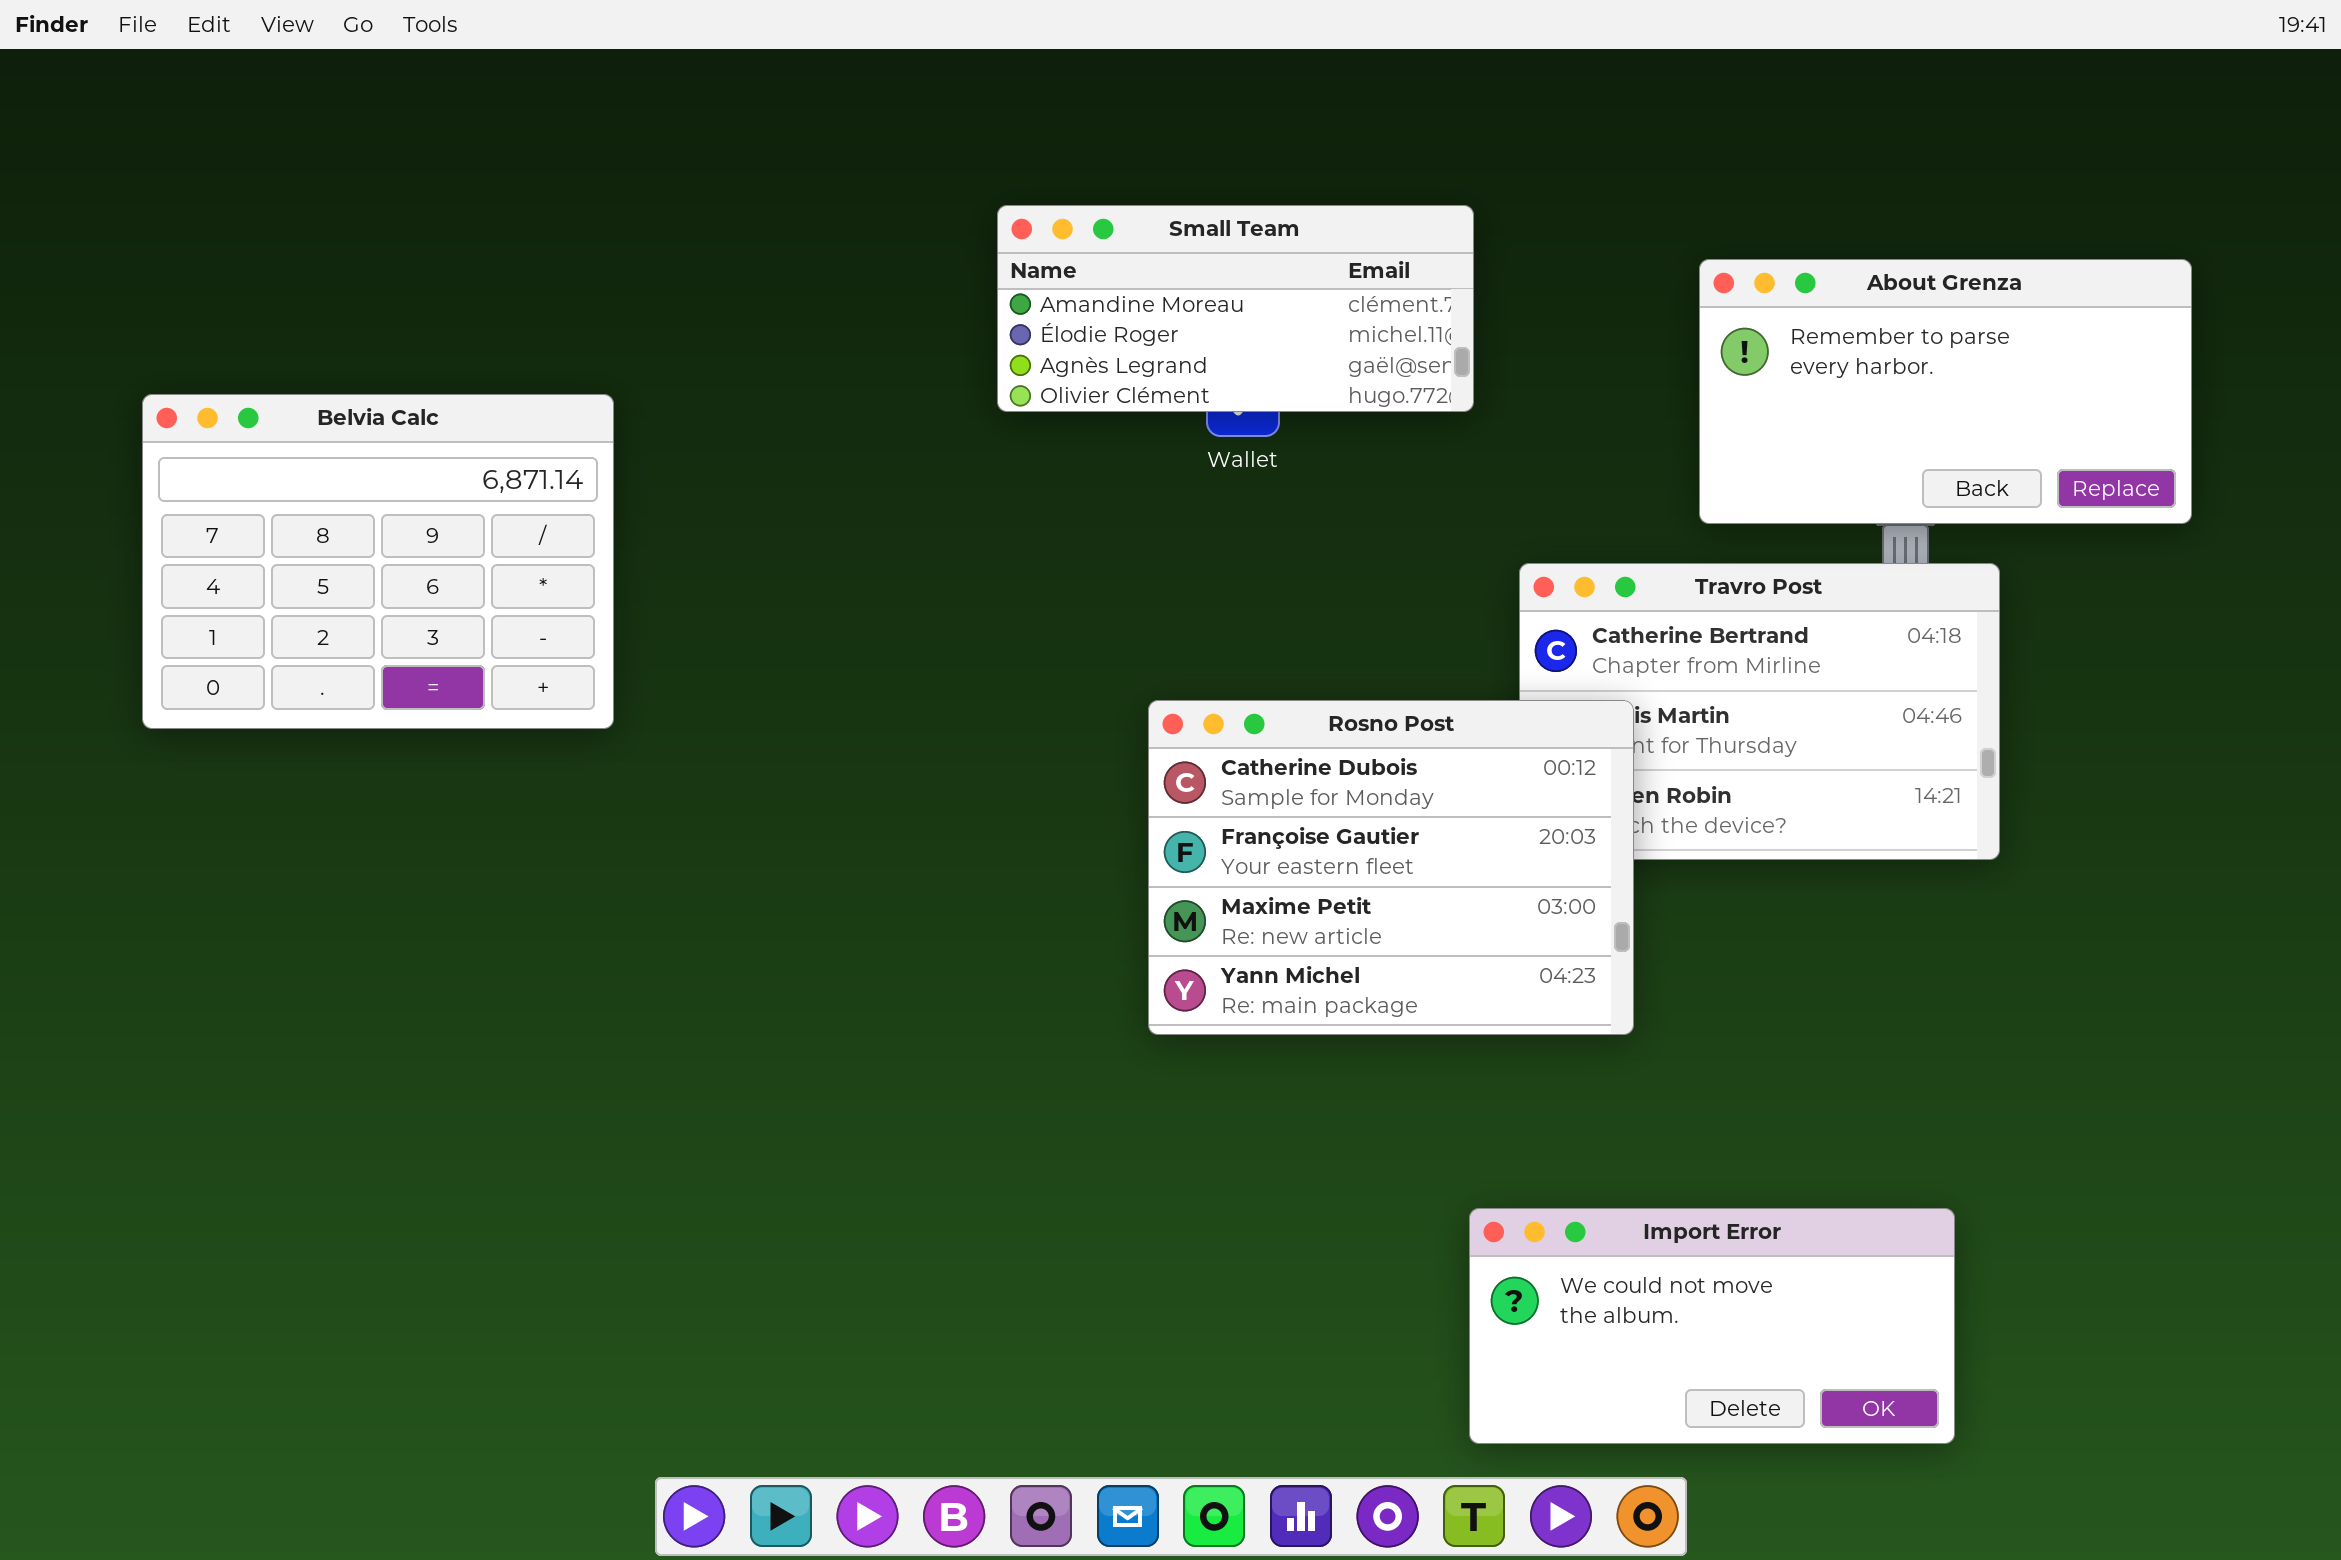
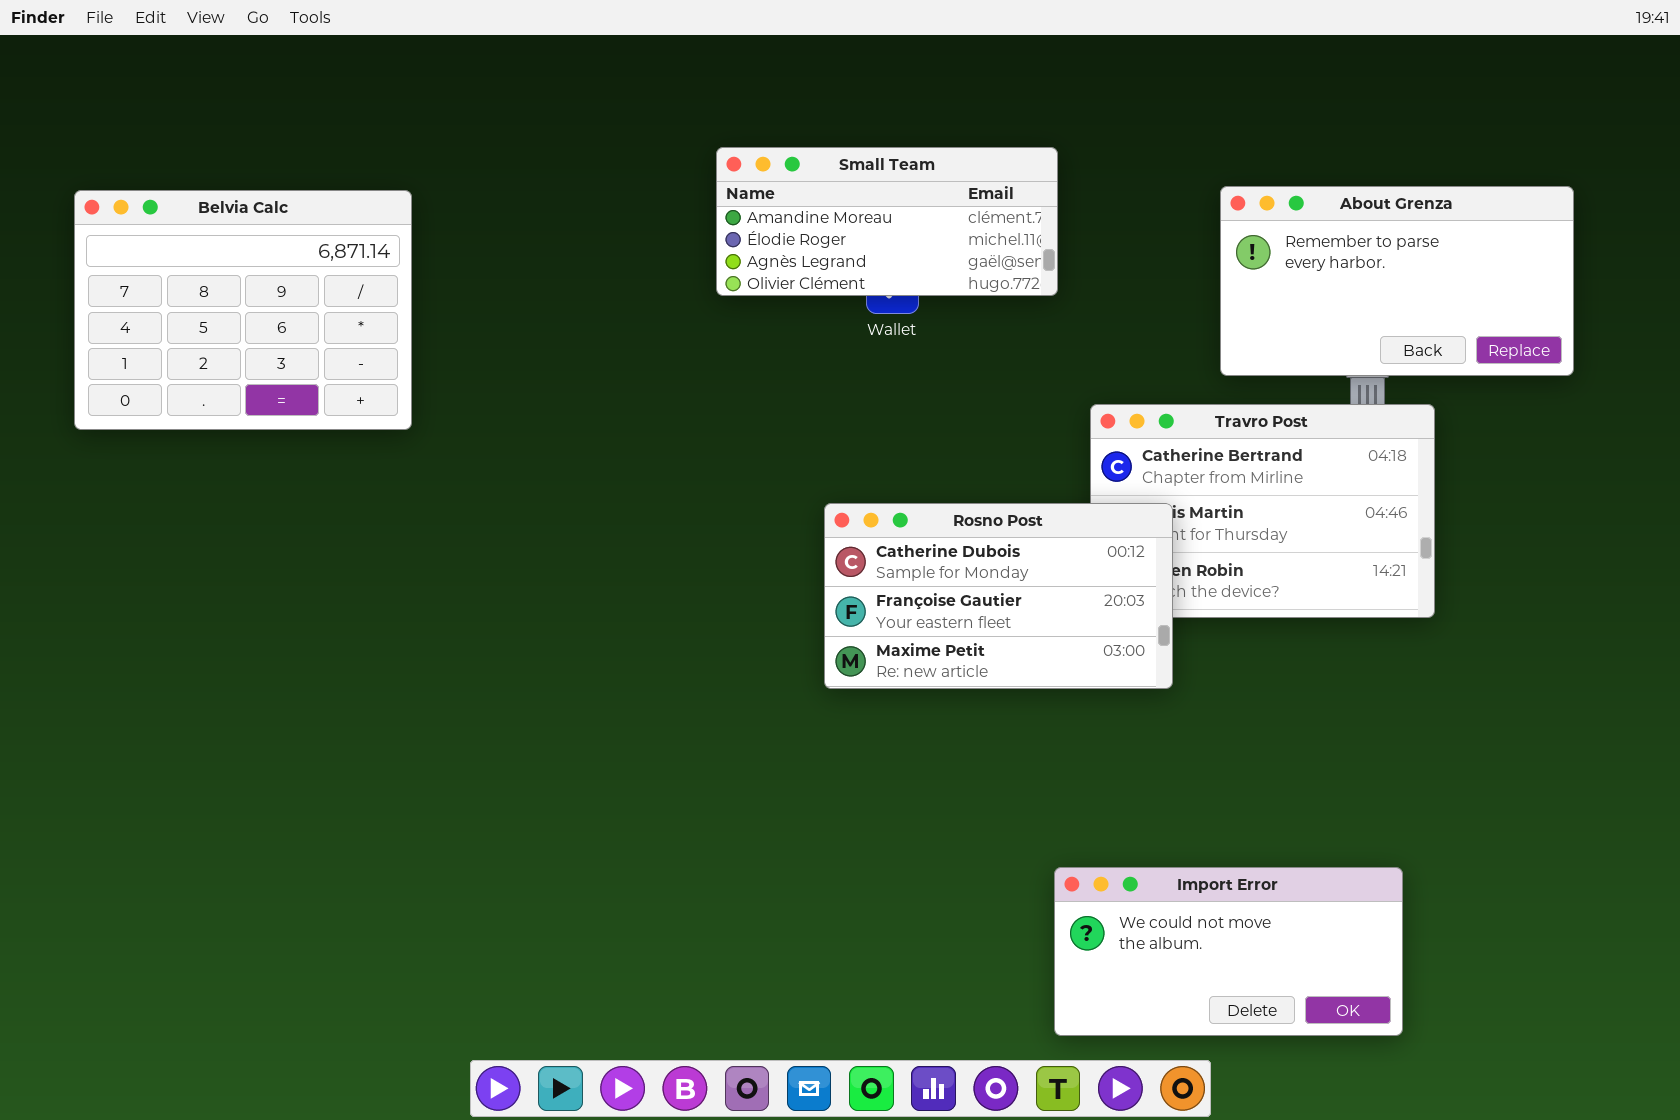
Belvia Calc: [142,394,614,729] -> [74,190,412,430], moved
Rosno Post: [1148,700,1634,1035] -> [824,503,1173,689], resized

